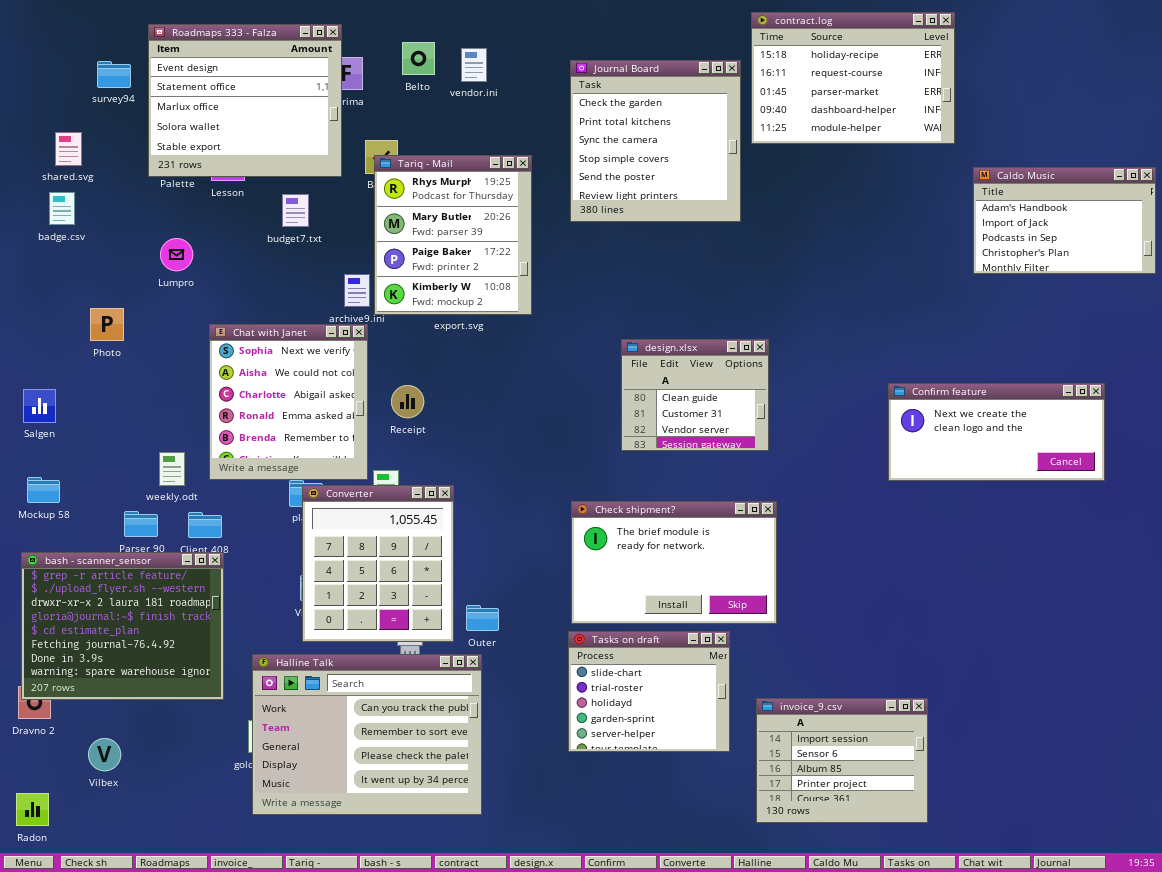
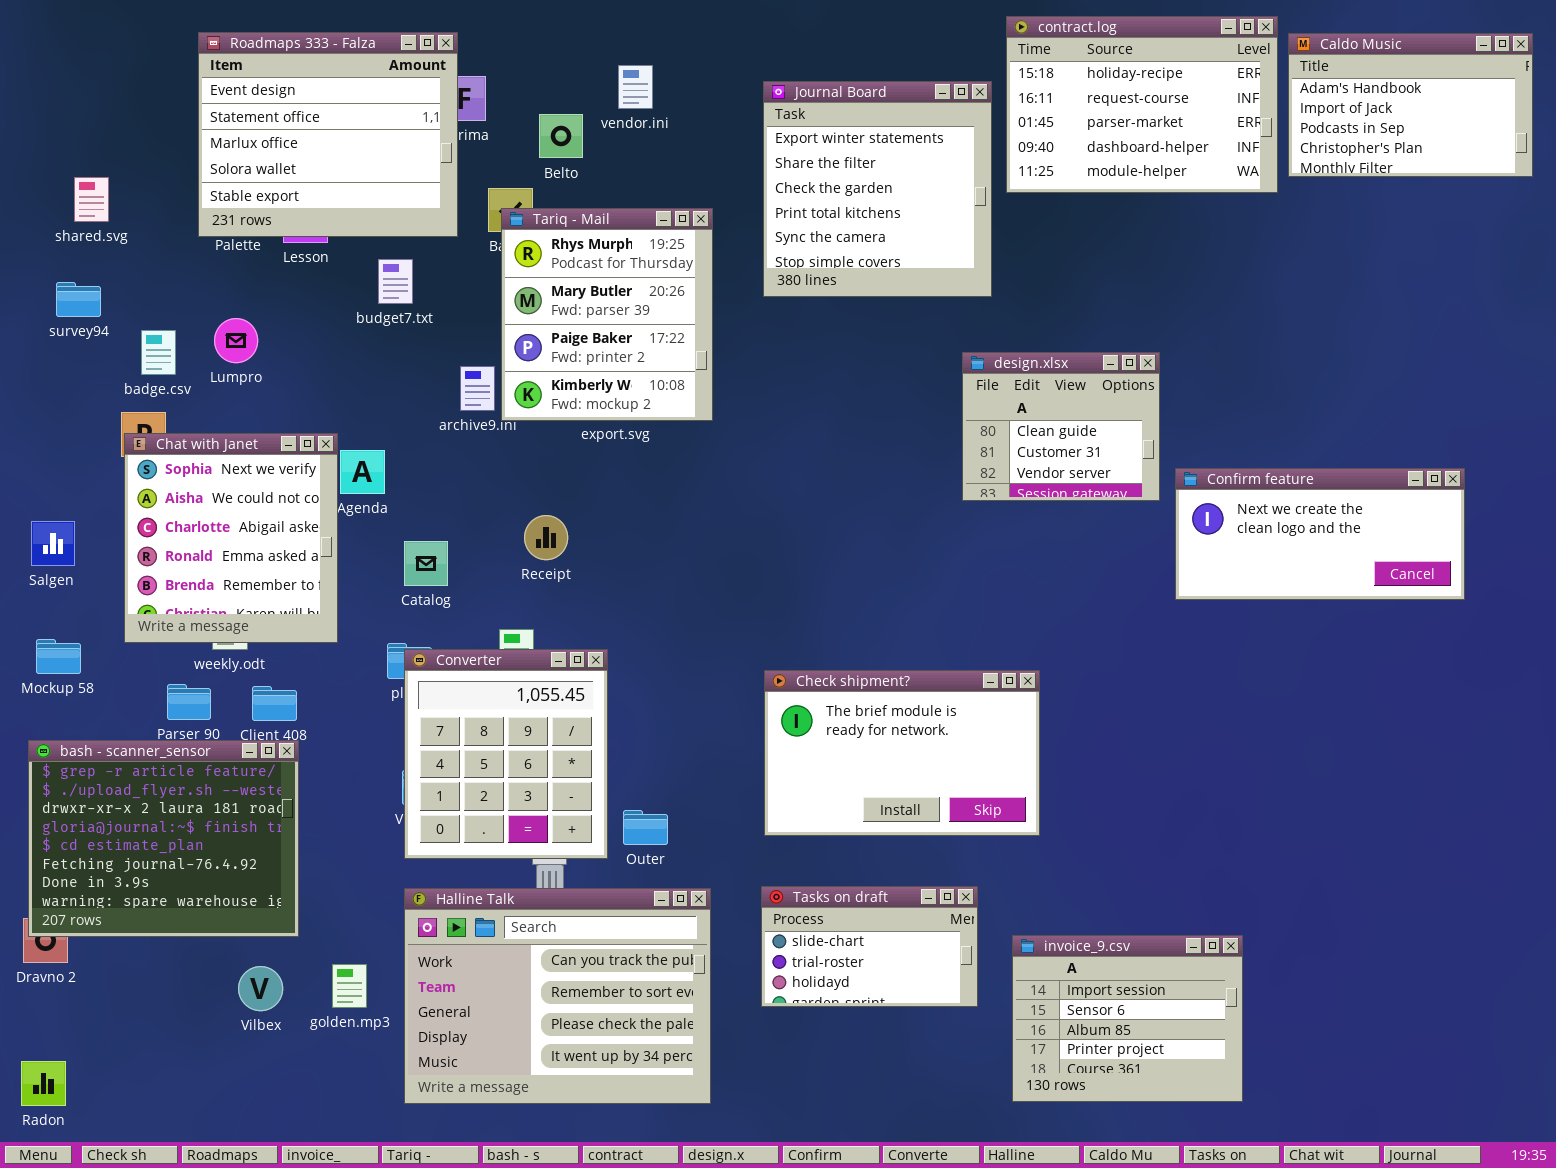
Belto: [402,42,435,75] -> [539,114,583,158], moved
Journal Board: [570,60,741,222] -> [763,81,992,297], scrolled up 2 rows
survey94: [97,61,131,88] -> [56,282,101,317], moved
Caldo Music: [973,167,1156,274] -> [1288,33,1533,177], moved
badge.csv: [49,192,75,225] -> [141,330,176,375], moved
Chat with Janet: [209,324,368,480] -> [124,433,338,643], moved
design.xlsx: [621,339,769,451] -> [962,352,1160,501], moved
Confirm feature: [888,383,1105,481] -> [1175,468,1465,600], moved
Tasks on draft: [568,631,730,752] -> [761,886,978,1007], resized
Halline Talk: [252,654,482,815] -> [404,888,711,1104], moved
Vilbex: [88,738,121,771] -> [238,966,283,1011], moved

